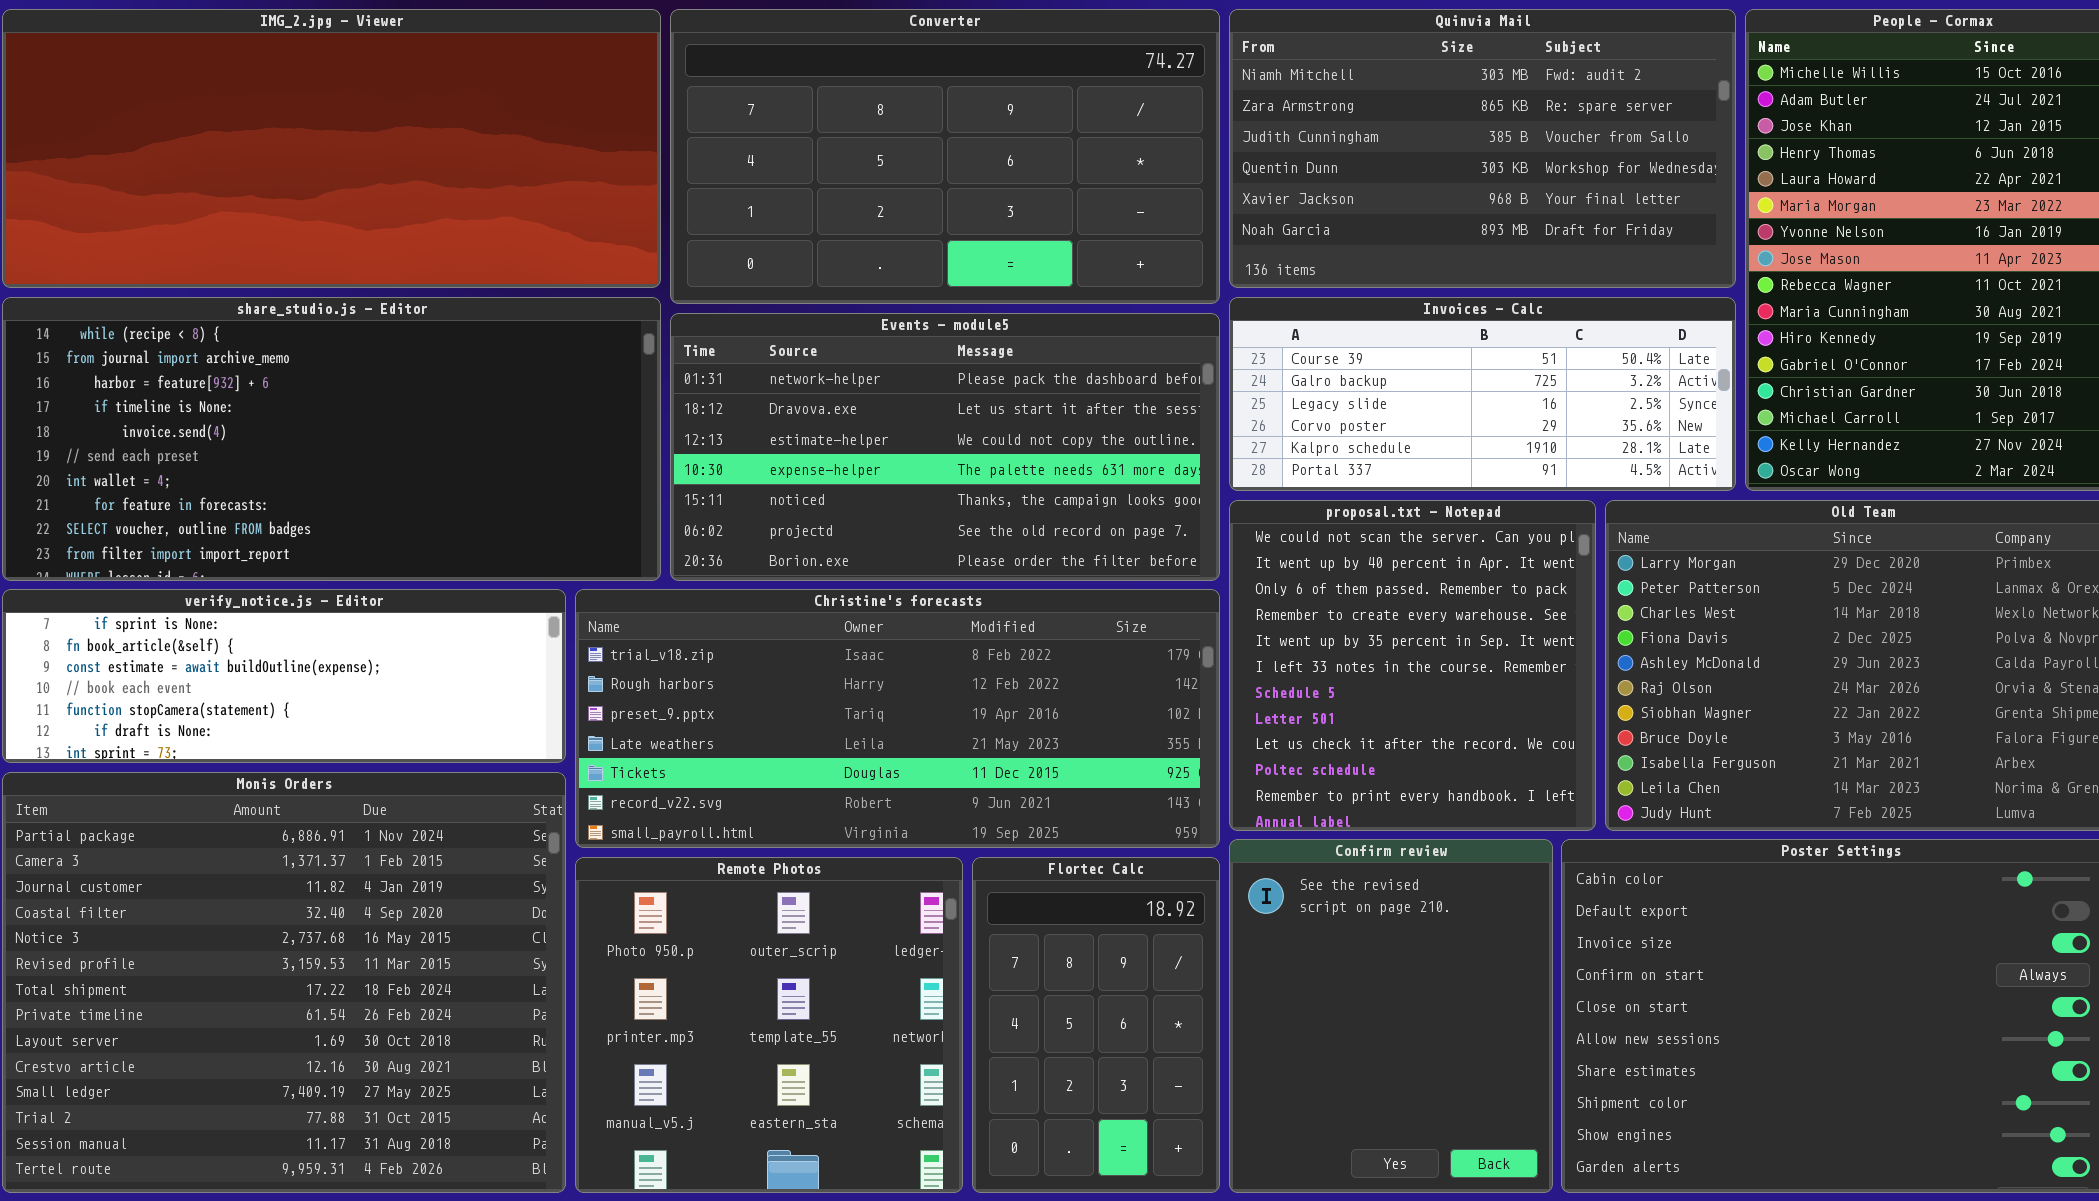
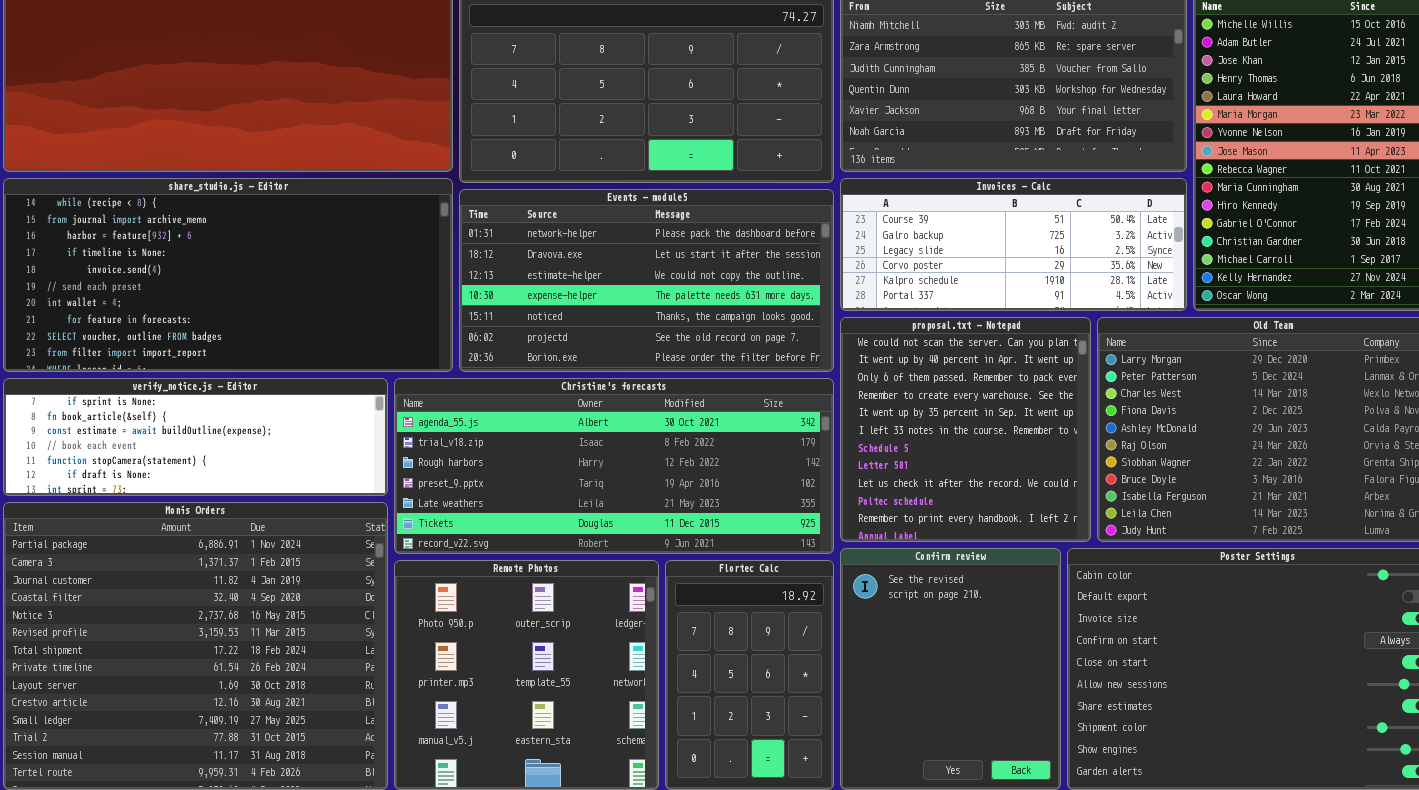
Christine's forecasts: [575,589,1220,848] -> [394,378,834,554], scrolled up 1 row

